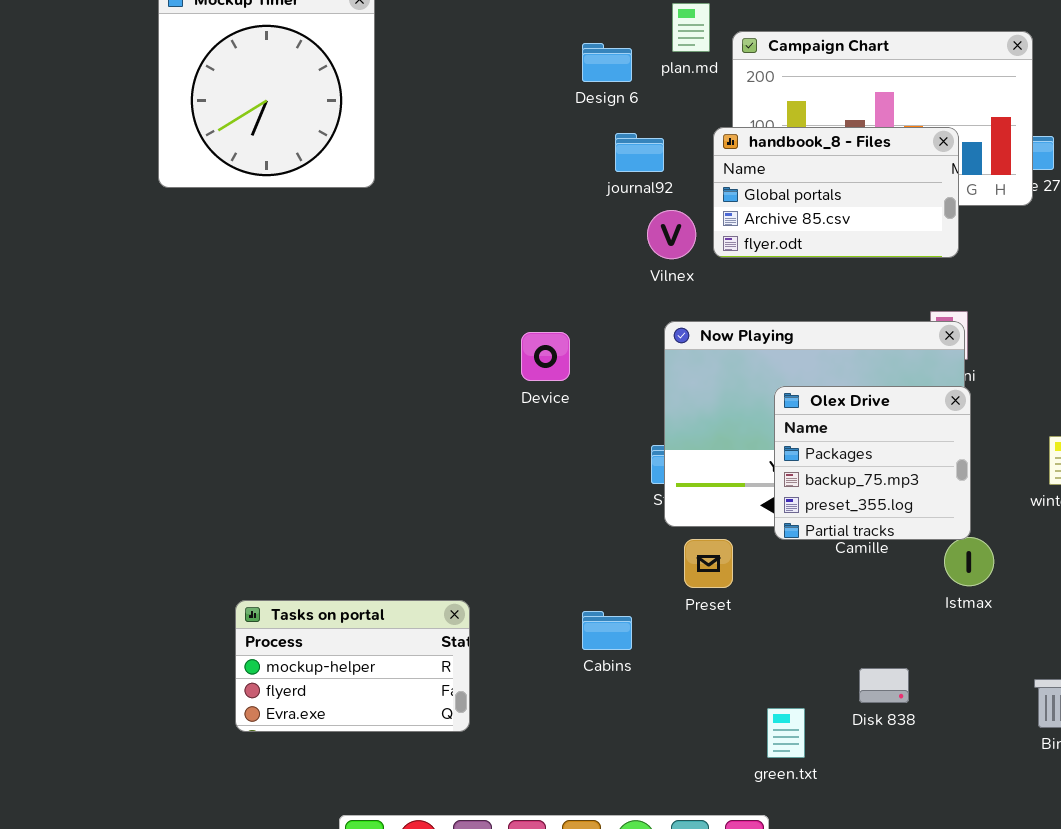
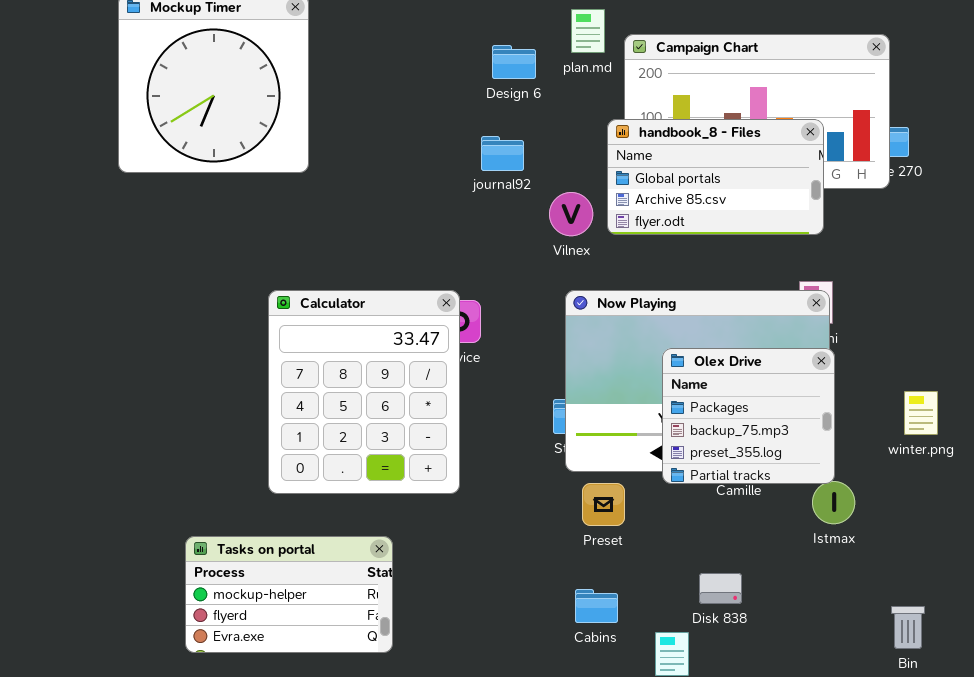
journal92: [615,133,664,172] -> [481,136,524,171], moved
Calculator: none -> [268,290,460,494], opened
Cabins: [582,611,632,650] -> [575,589,618,623], moved
Disk 838: [859,668,909,703] -> [699,573,742,604], moved

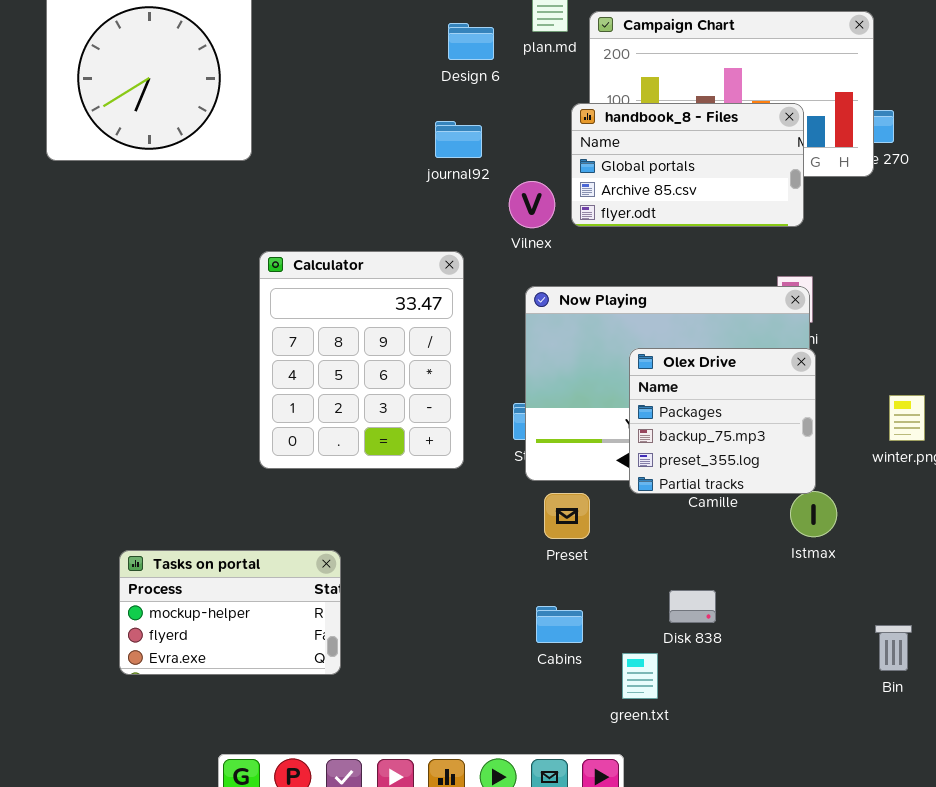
Calculator: [268,290,460,494] -> [259,251,464,469], moved

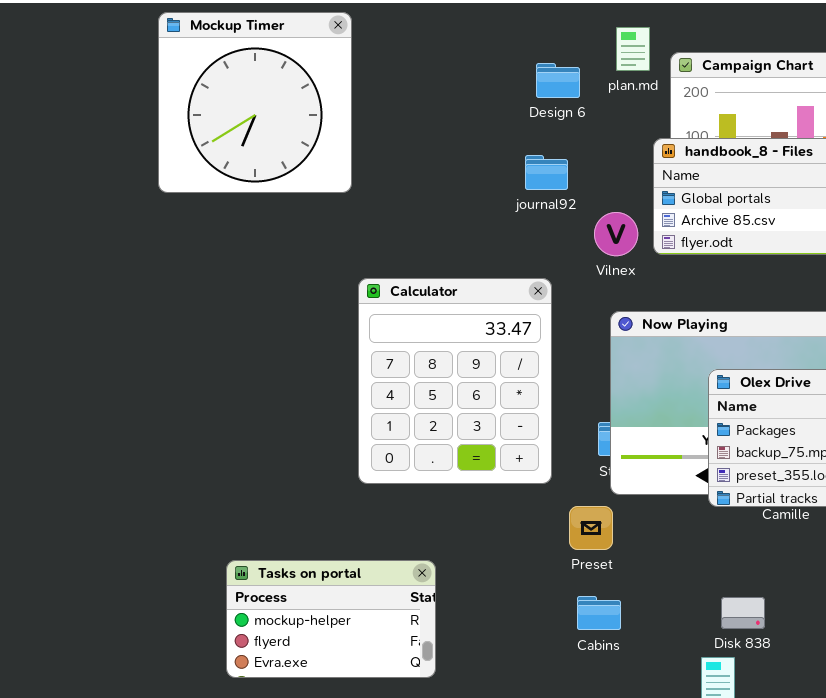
Preset: [544,493,590,539] -> [569,506,613,550], moved
Disk 838: [669,590,716,623] -> [721,597,765,629], moved
Cabins: [536,606,583,643] -> [577,596,621,630], moved

